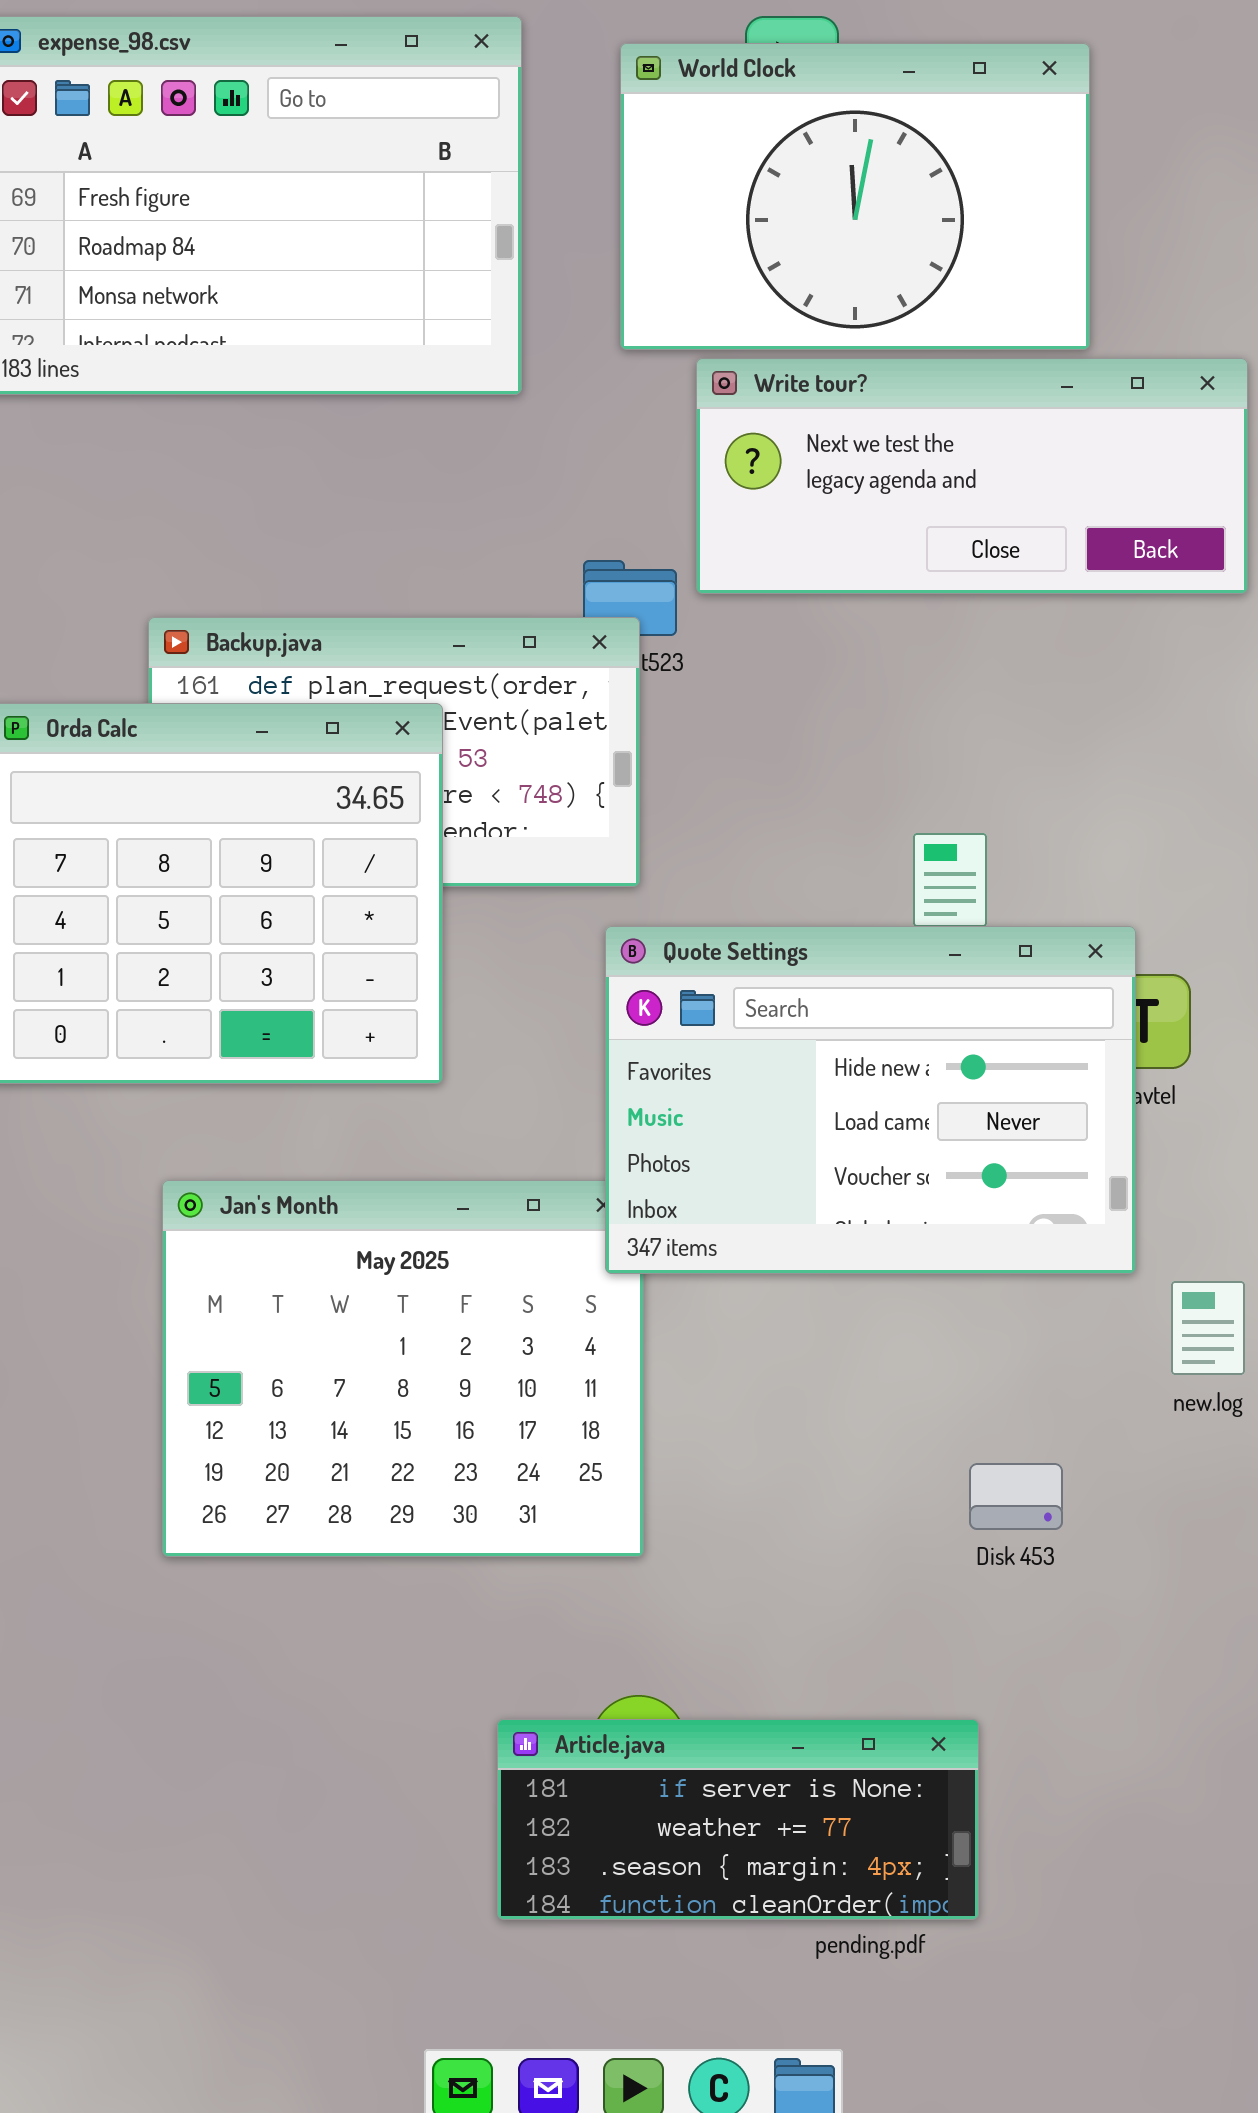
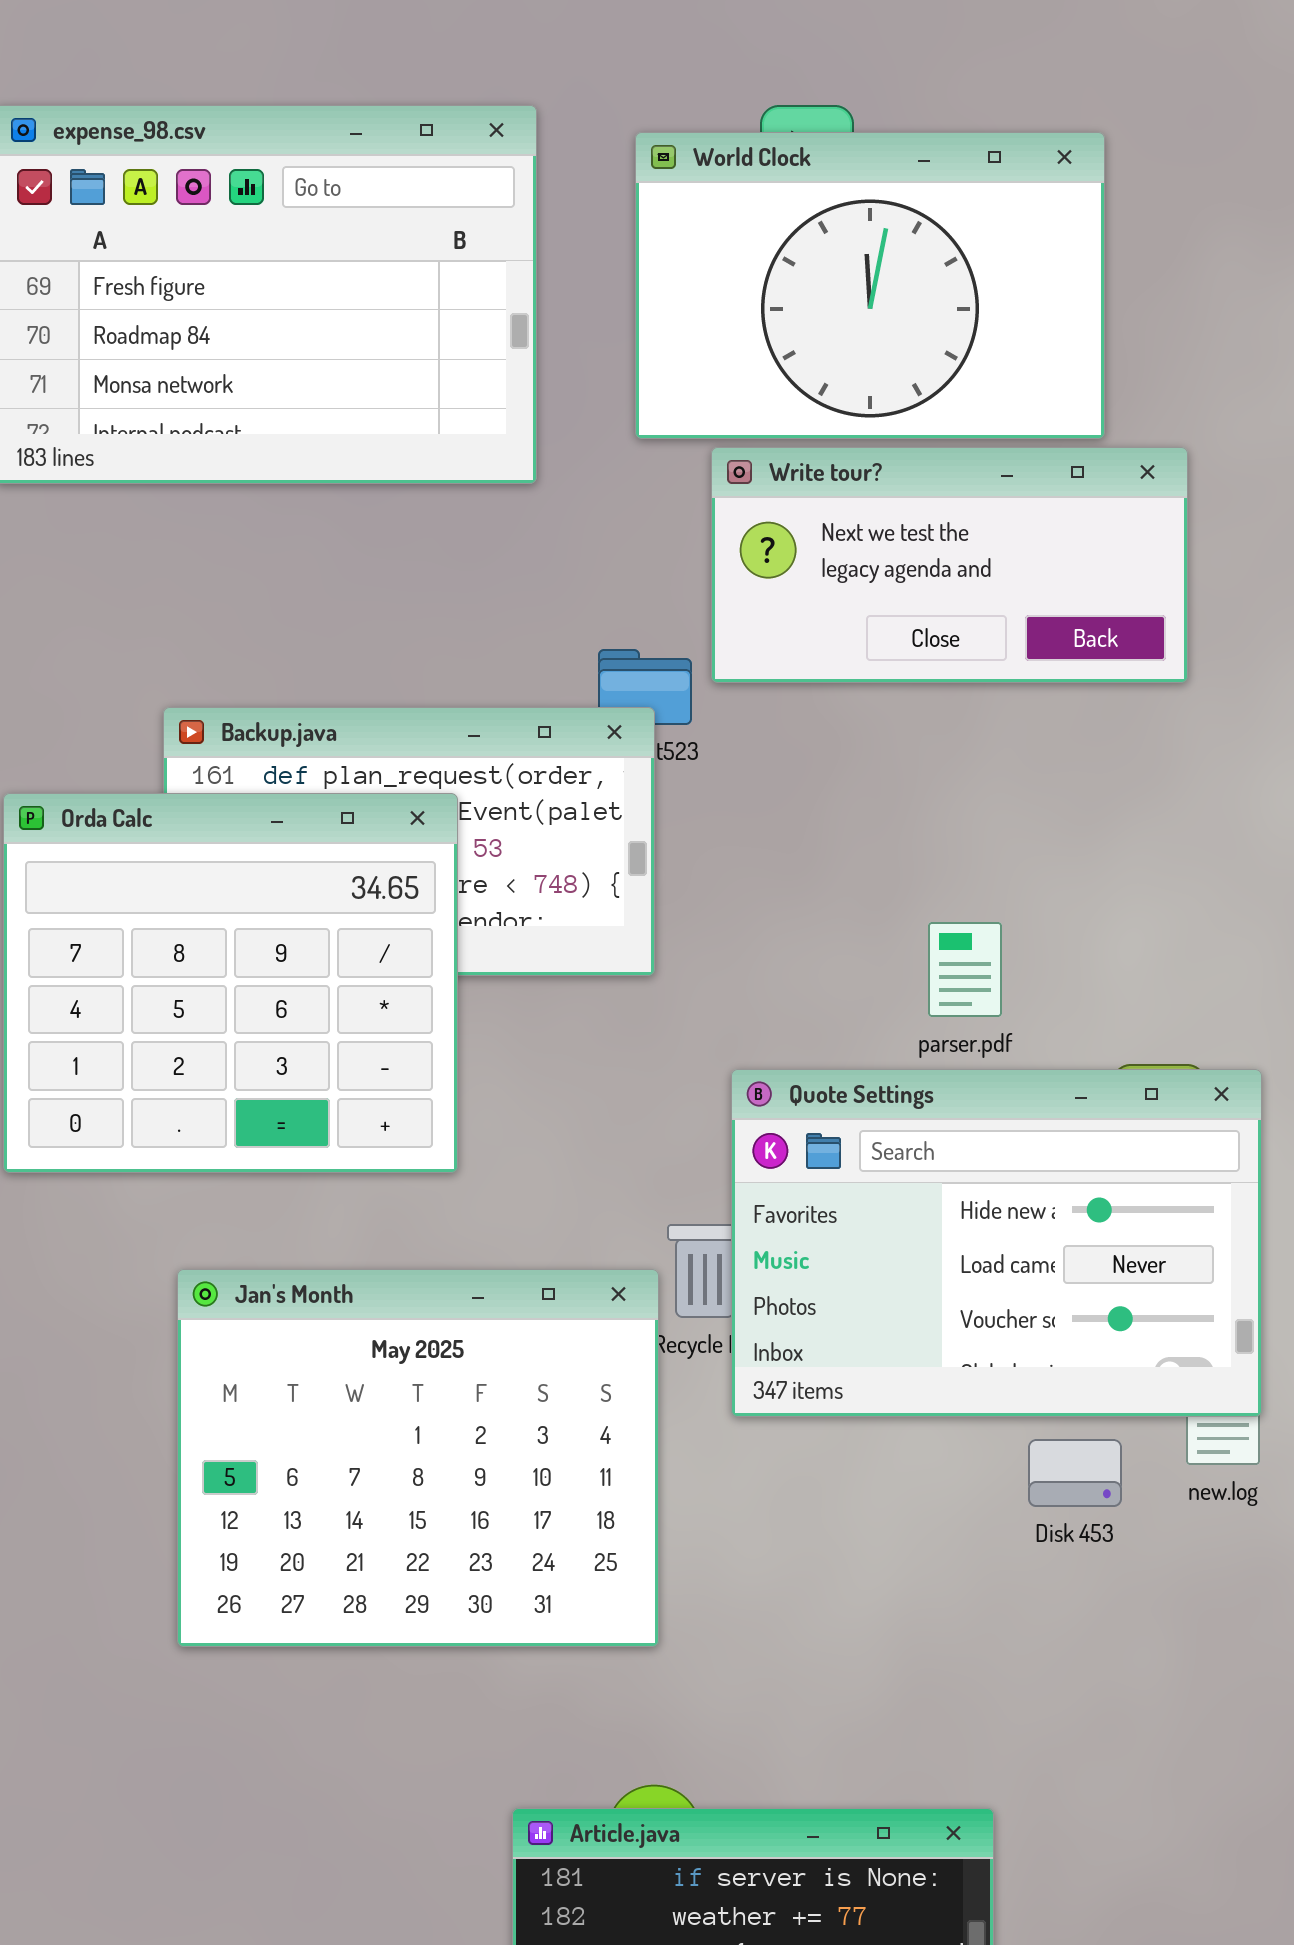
Write tour?: [696,358,1248,594] -> [711,447,1188,683], resized
Quote Settings: [605,926,1136,1274] -> [731,1069,1262,1417], moved
Disk 453: [969,1463,1063,1530] -> [1028,1439,1122,1507], moved

